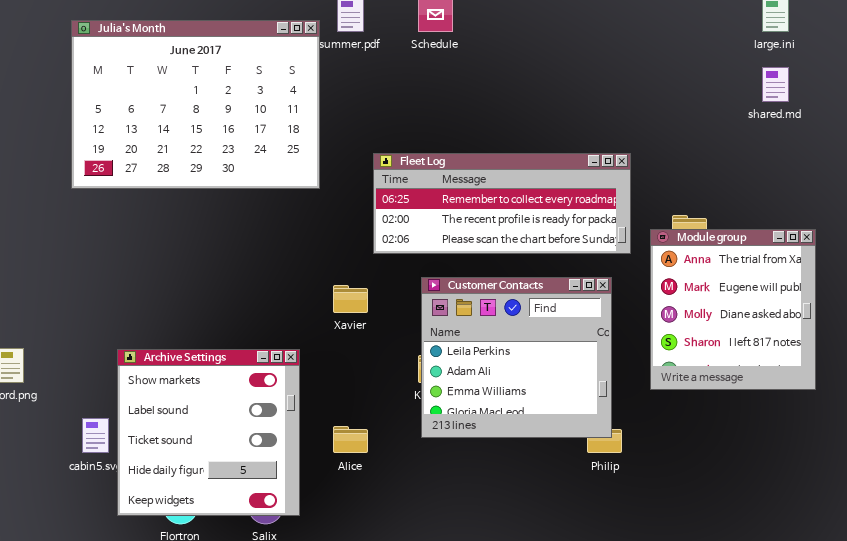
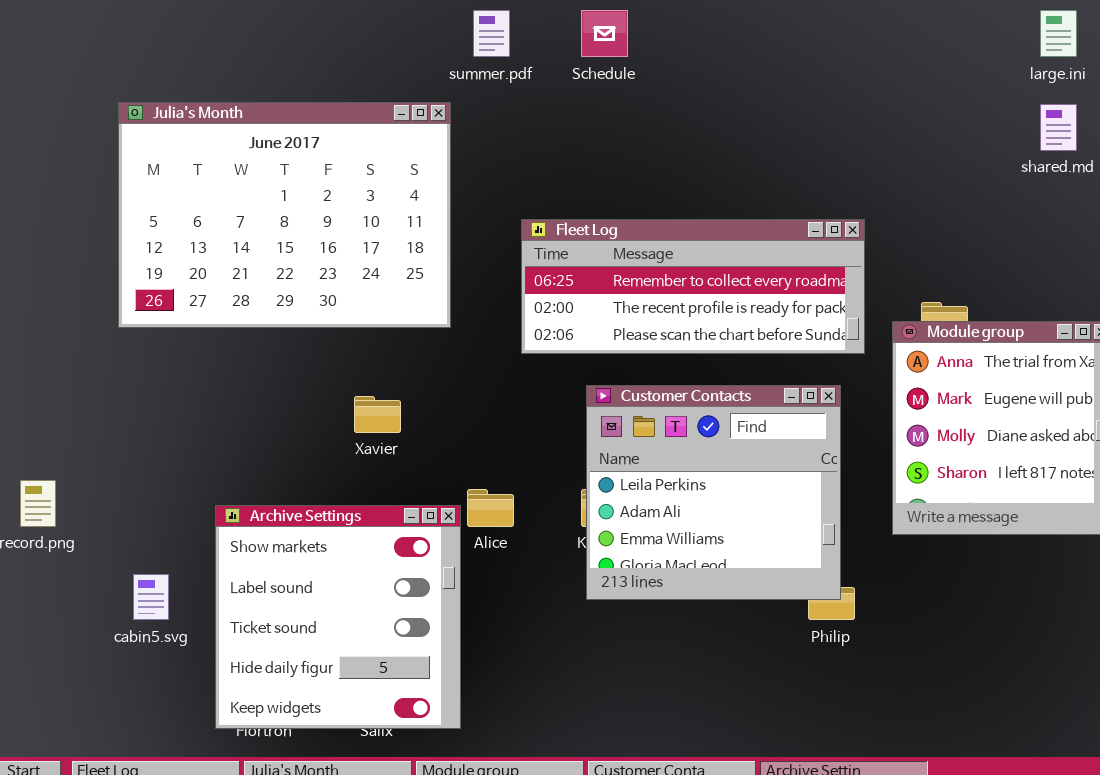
Julia's Month: [71,20,320,189] -> [118,102,451,328], moved
Xavier: [333,285,368,313] -> [354,396,401,433], moved
Archive Settings: [117,349,300,516] -> [215,505,461,729], moved
Alice: [333,426,368,453] -> [467,489,514,527], moved

